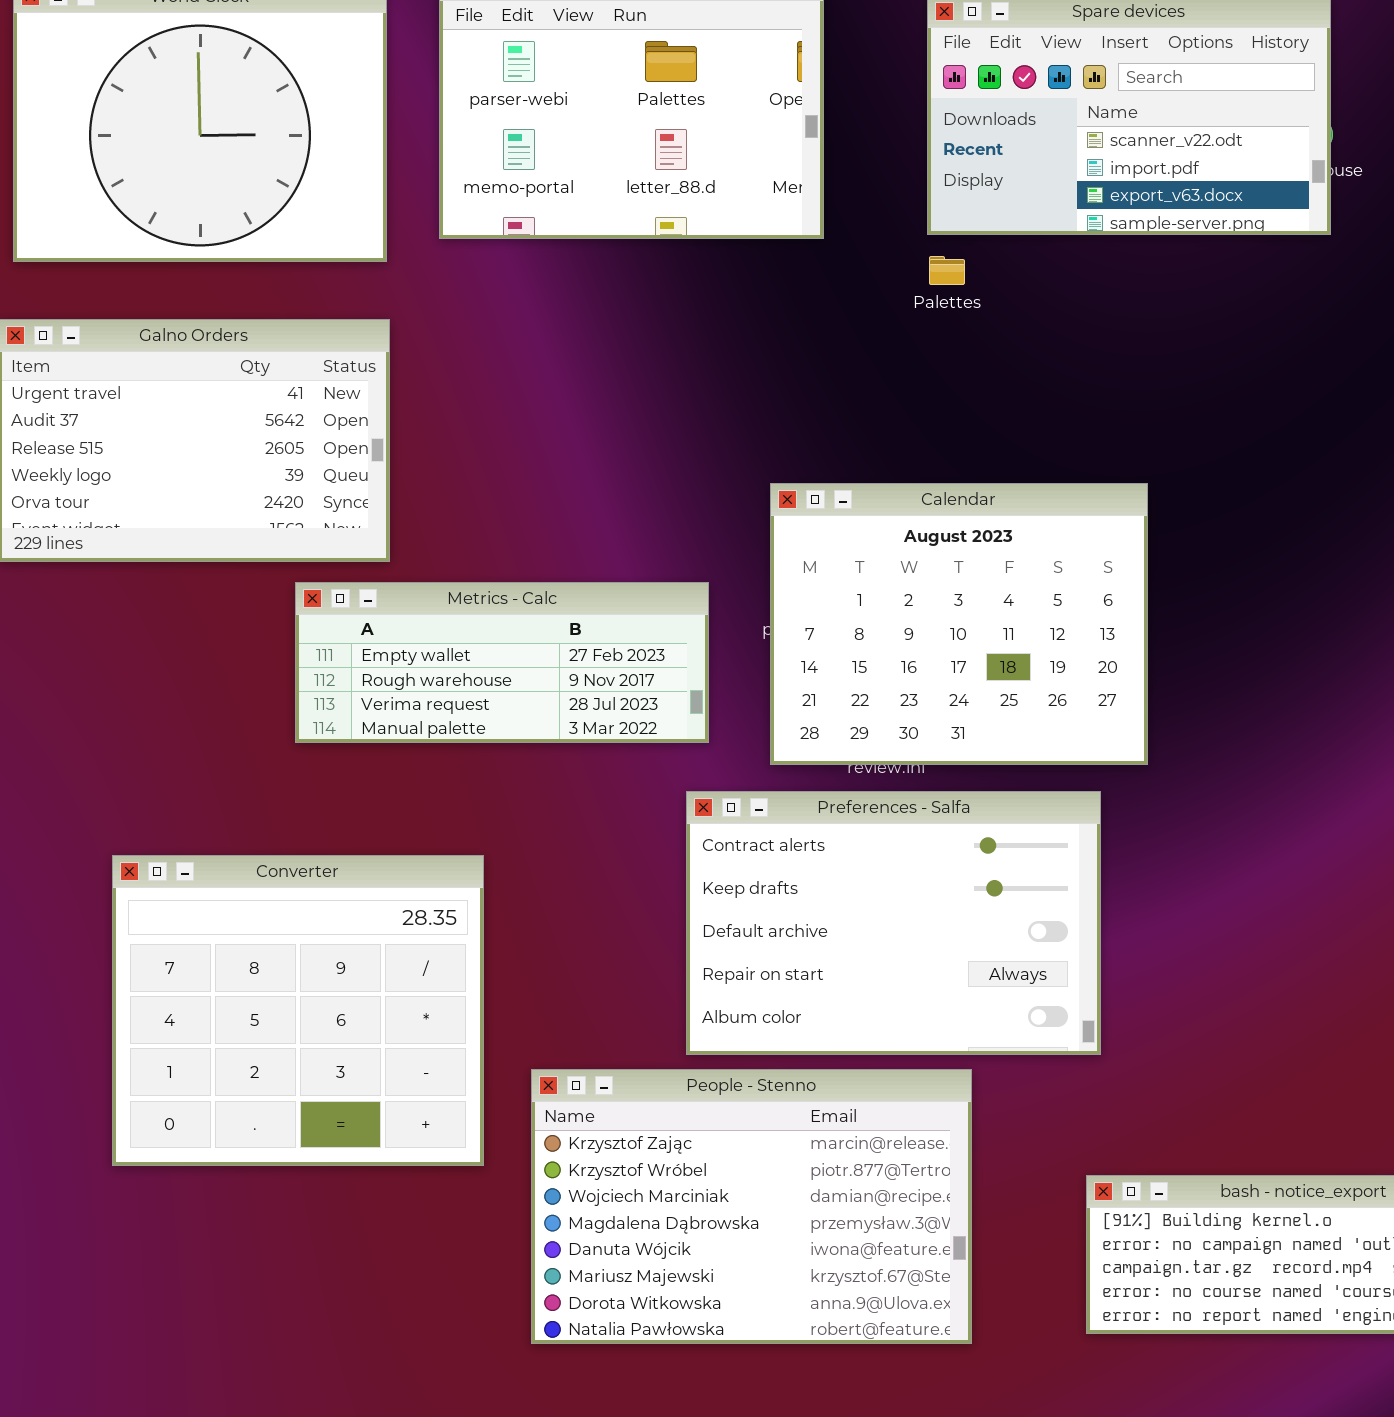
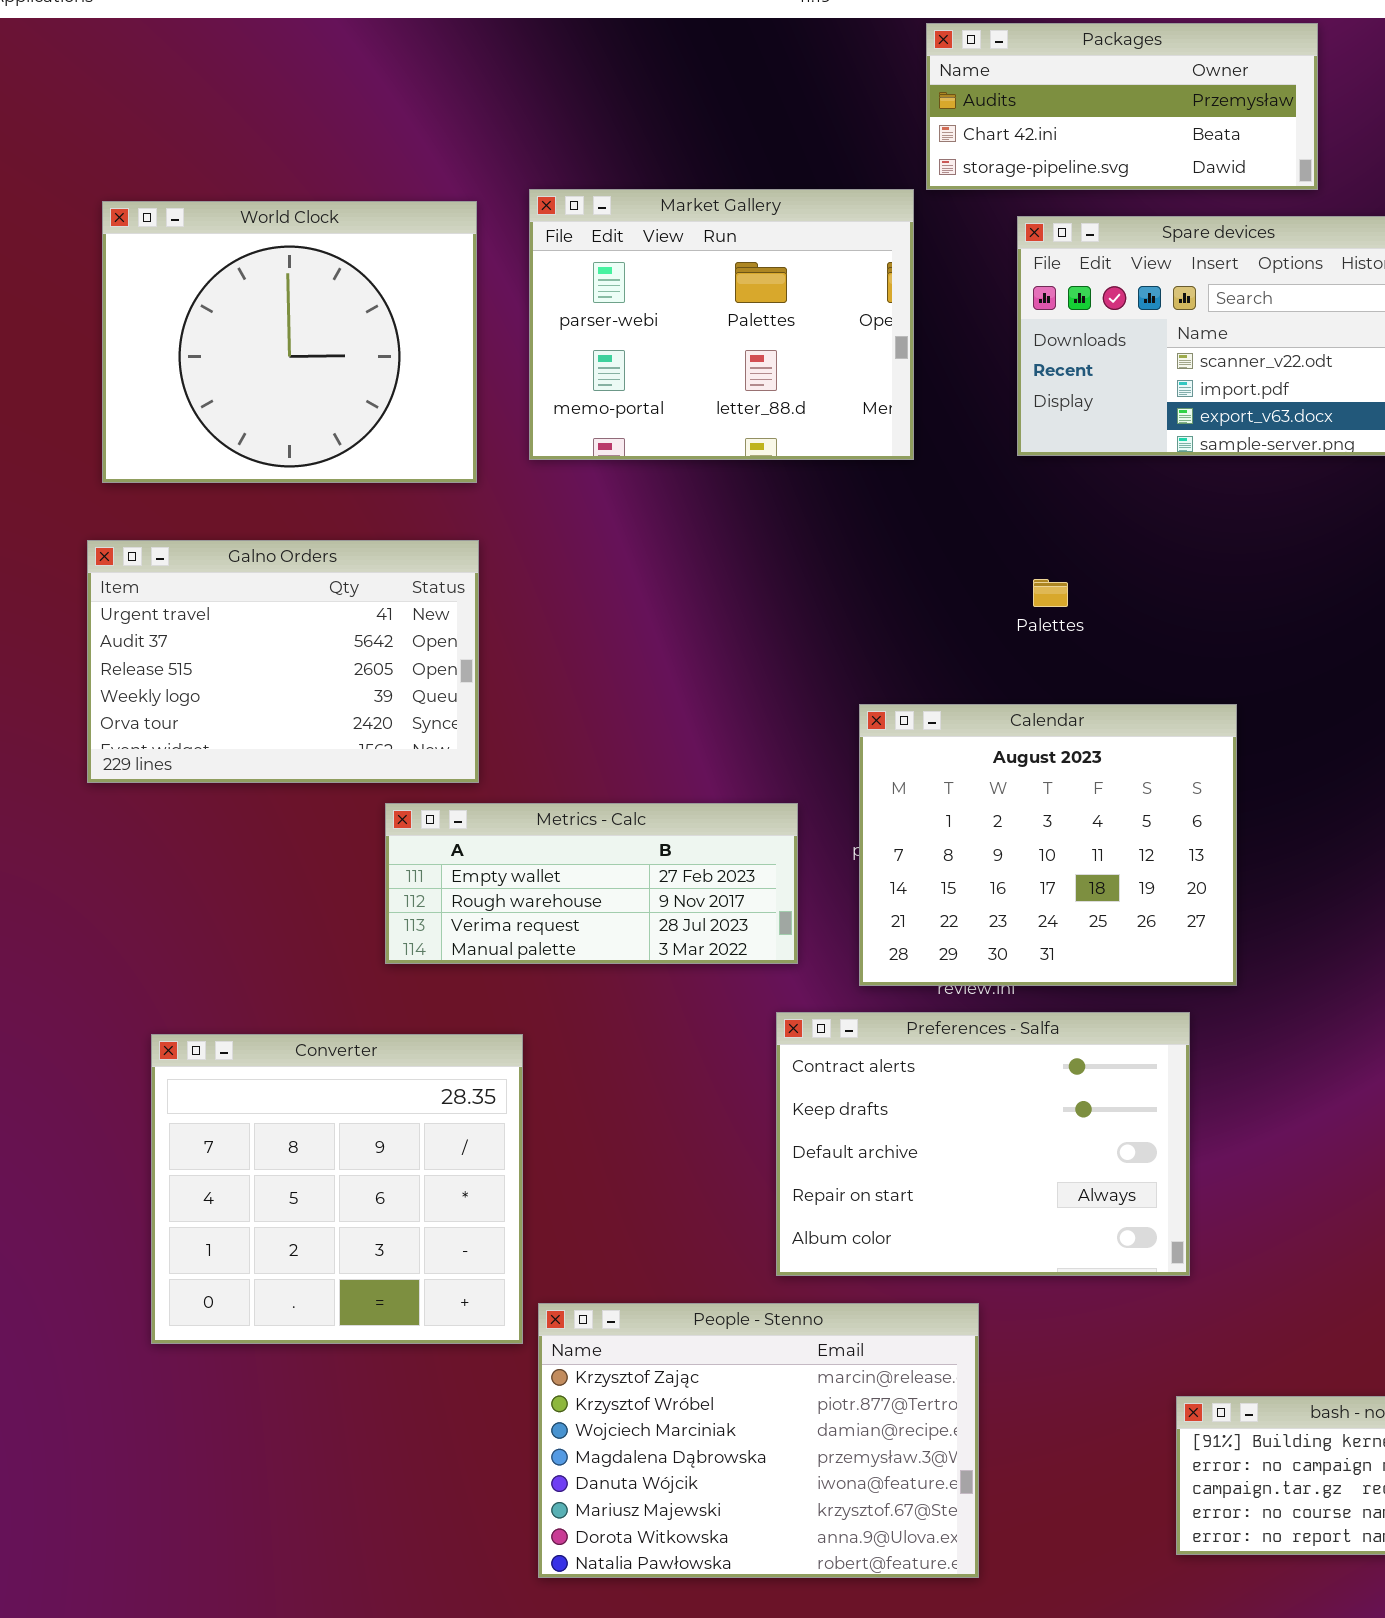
Palettes: [929,256,965,285] -> [1033,579,1068,607], moved
Converter: [112,855,484,1166] -> [151,1034,523,1344], moved
People - Stenno: [531,1069,972,1344] -> [538,1303,979,1578], moved

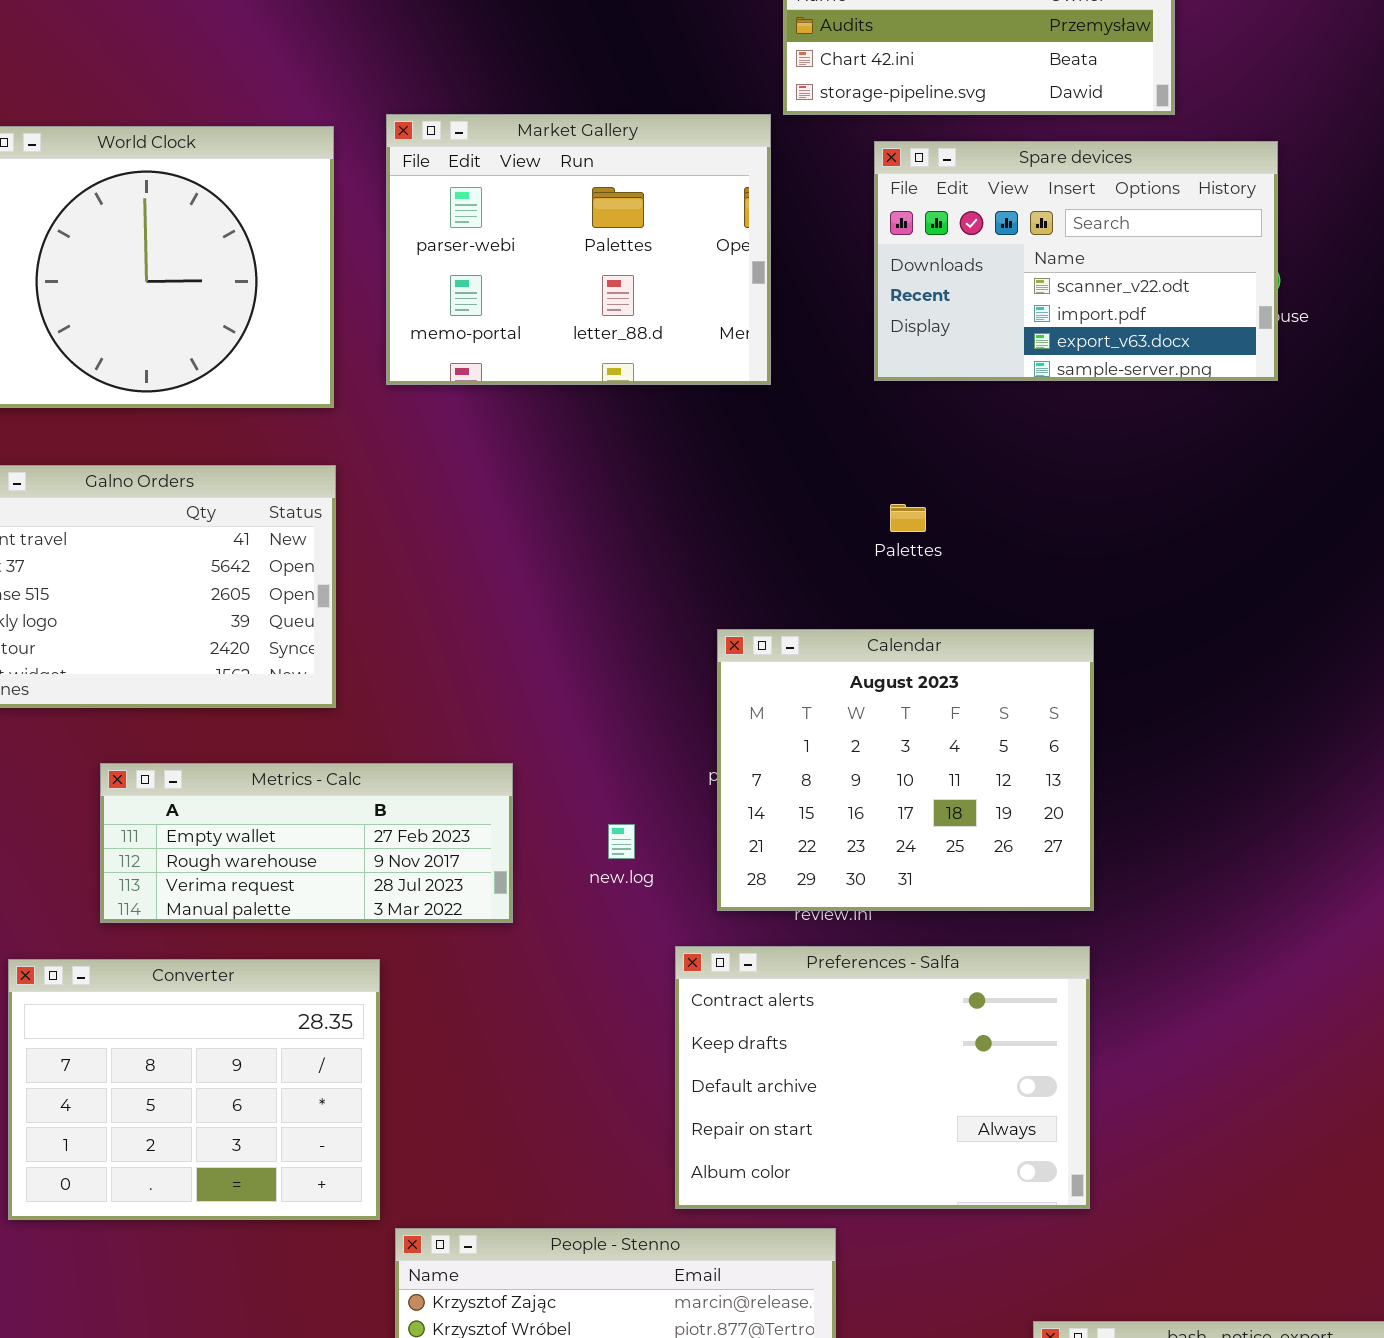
Metrics - Calc: [385,803,798,964] -> [100,763,513,923], moved
Preferences - Salfa: [776,1012,1190,1276] -> [675,946,1090,1209], moved
Converter: [151,1034,523,1344] -> [8,959,380,1220], resized

